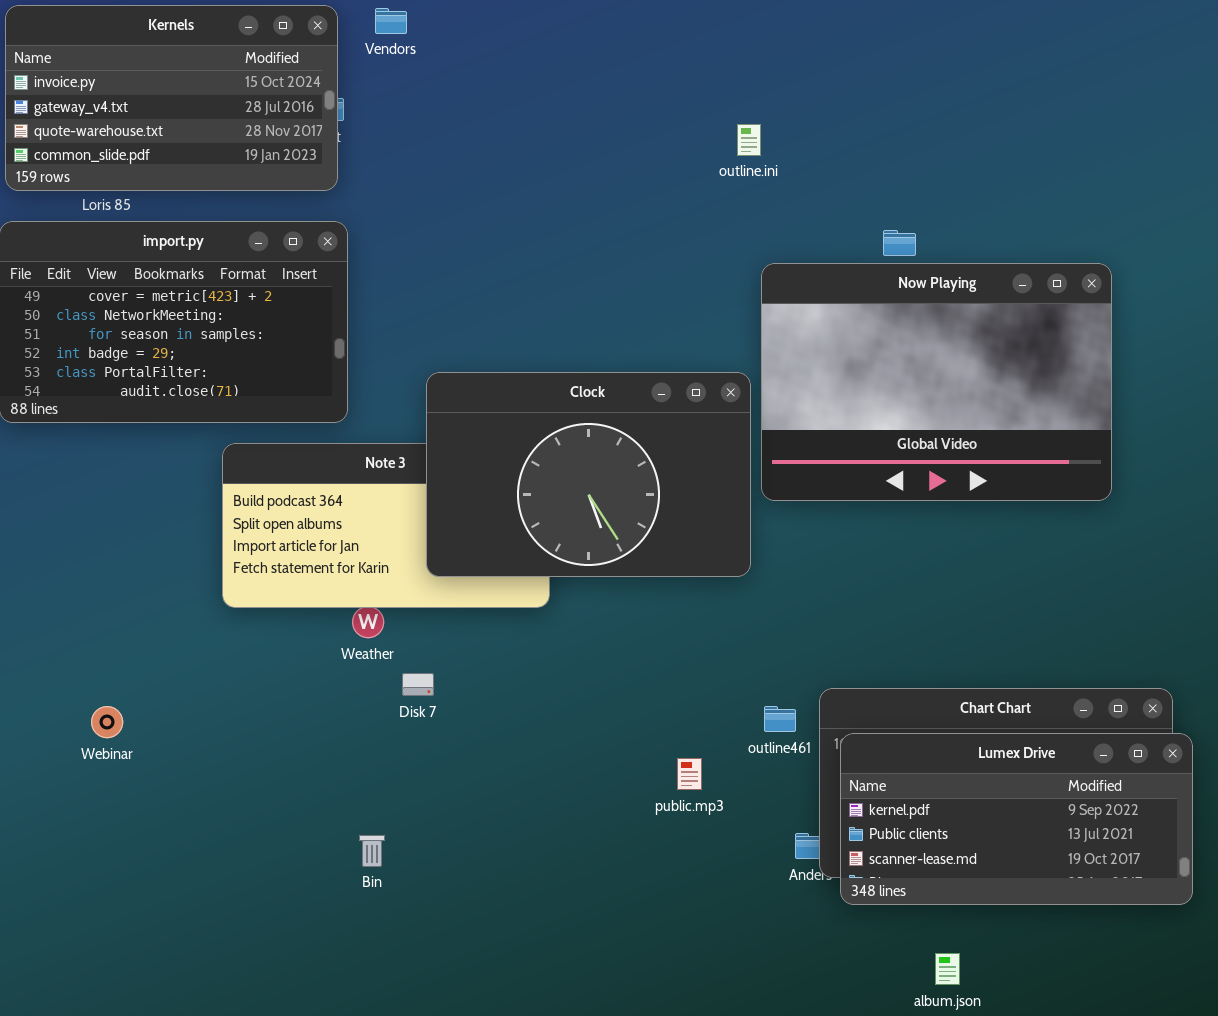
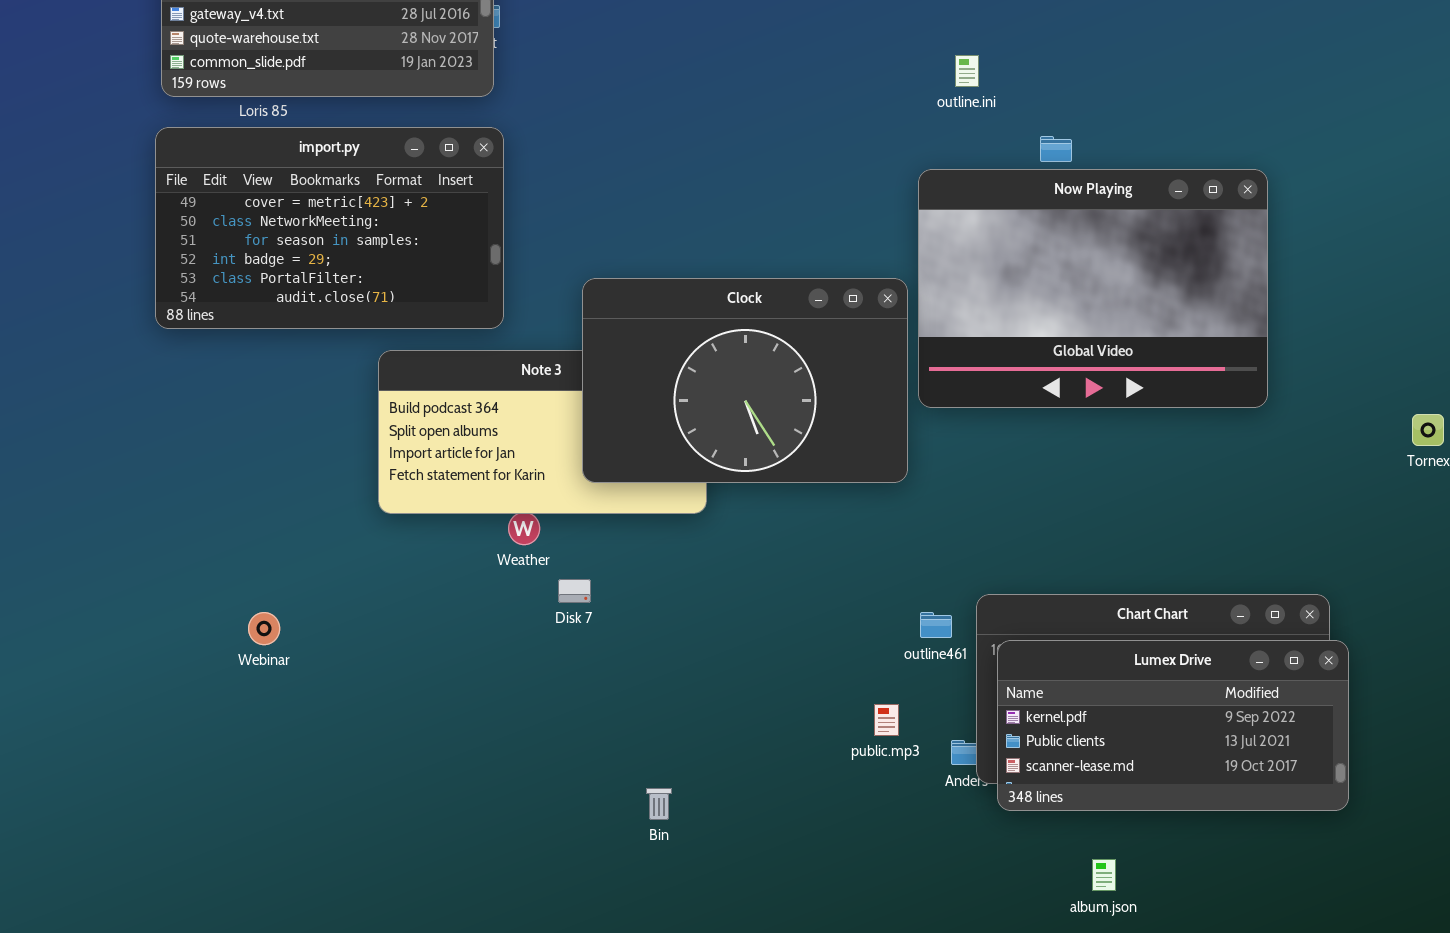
outline.ini: [737,124,761,156] -> [955,55,979,87], moved
public.mp3: [677,758,702,790] -> [874,704,899,736], moved
Bin: [359,835,385,867] -> [646,788,672,820], moved

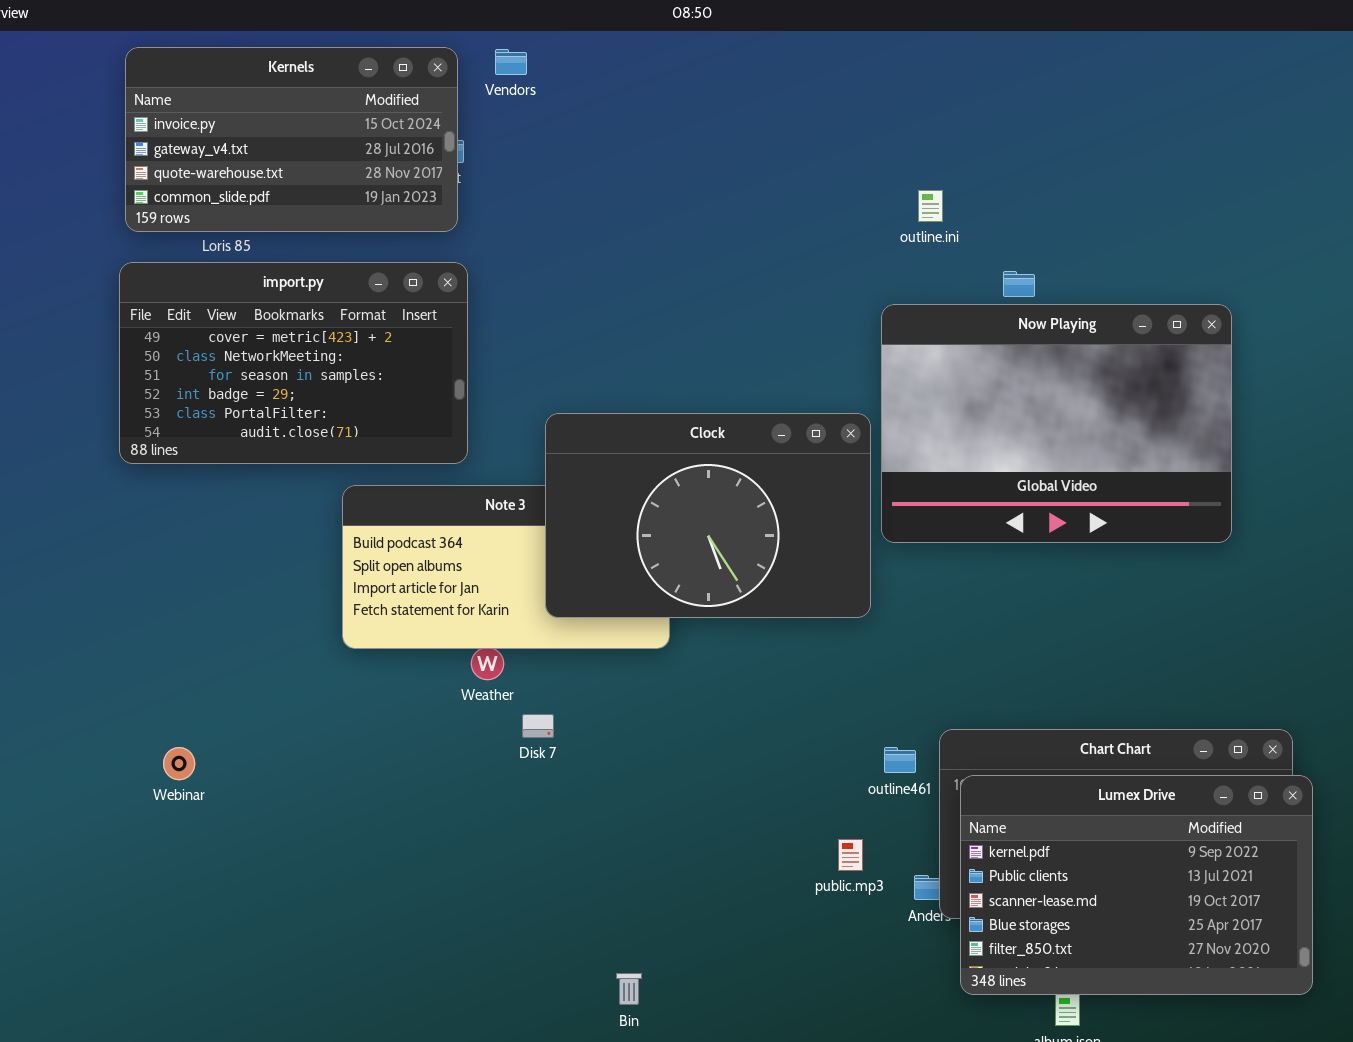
Webinar: [248,612,280,645] -> [163,747,195,780], moved
Lumex Drive: [997,640,1349,811] -> [960,775,1313,995], resized
Bin: [646,788,672,820] -> [616,973,642,1005], moved

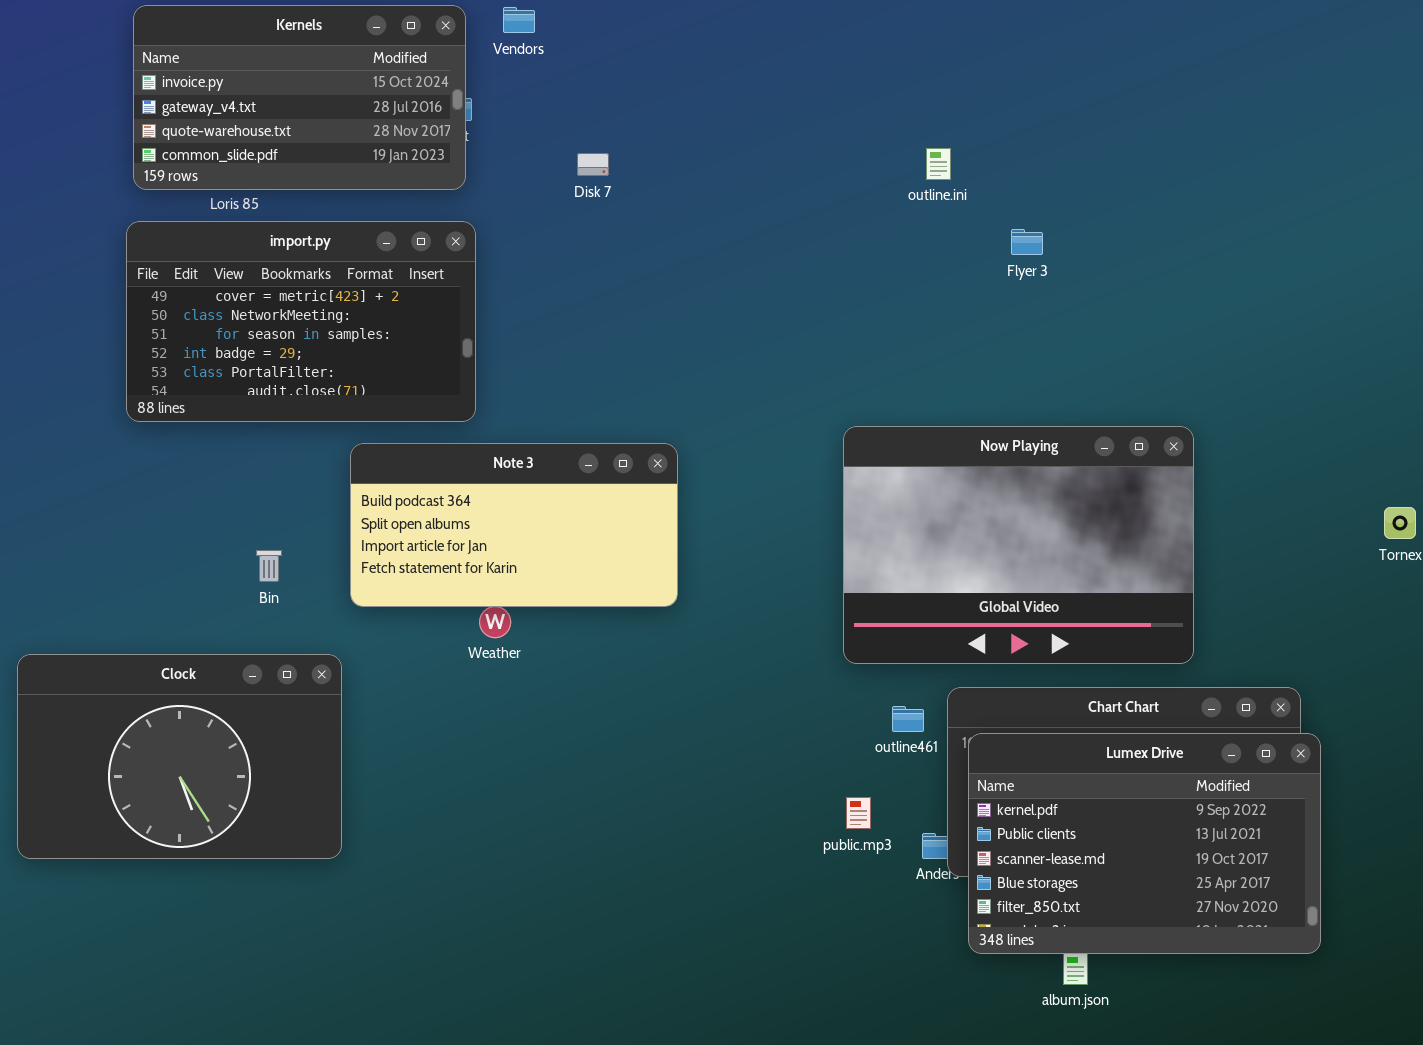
Now Playing: [881,304,1232,543] -> [843,426,1194,664], moved
Clock: [545,413,871,618] -> [17,654,342,859], moved
Disk 7: [522,714,554,738] -> [577,153,609,176], moved
Bin: [616,973,642,1005] -> [256,550,282,582], moved

